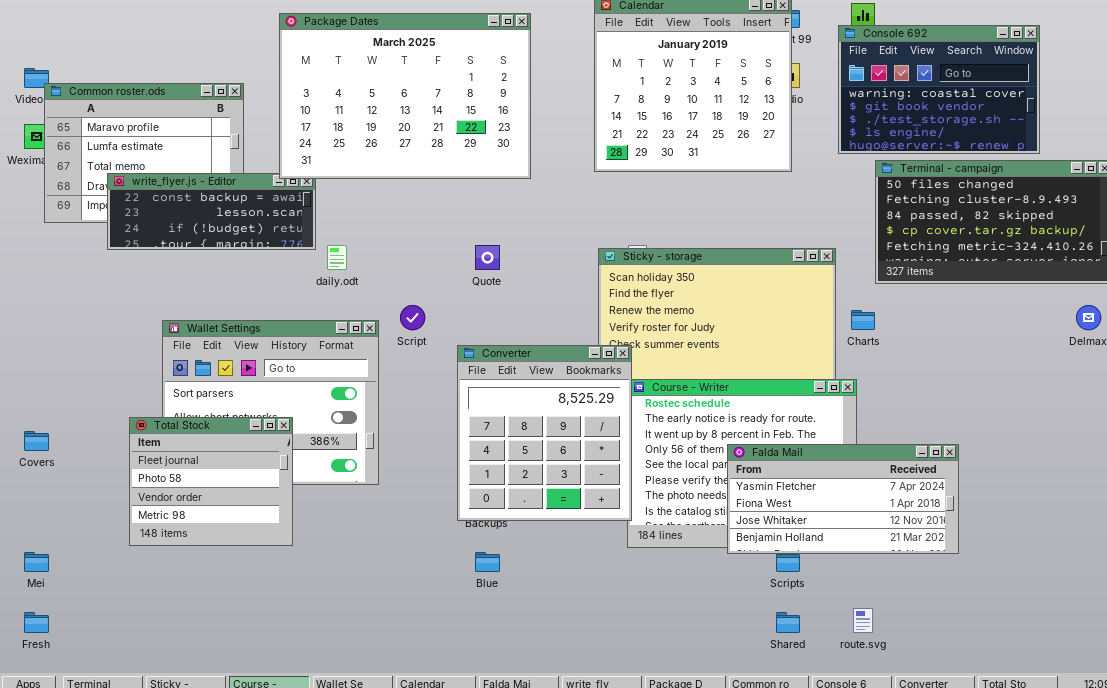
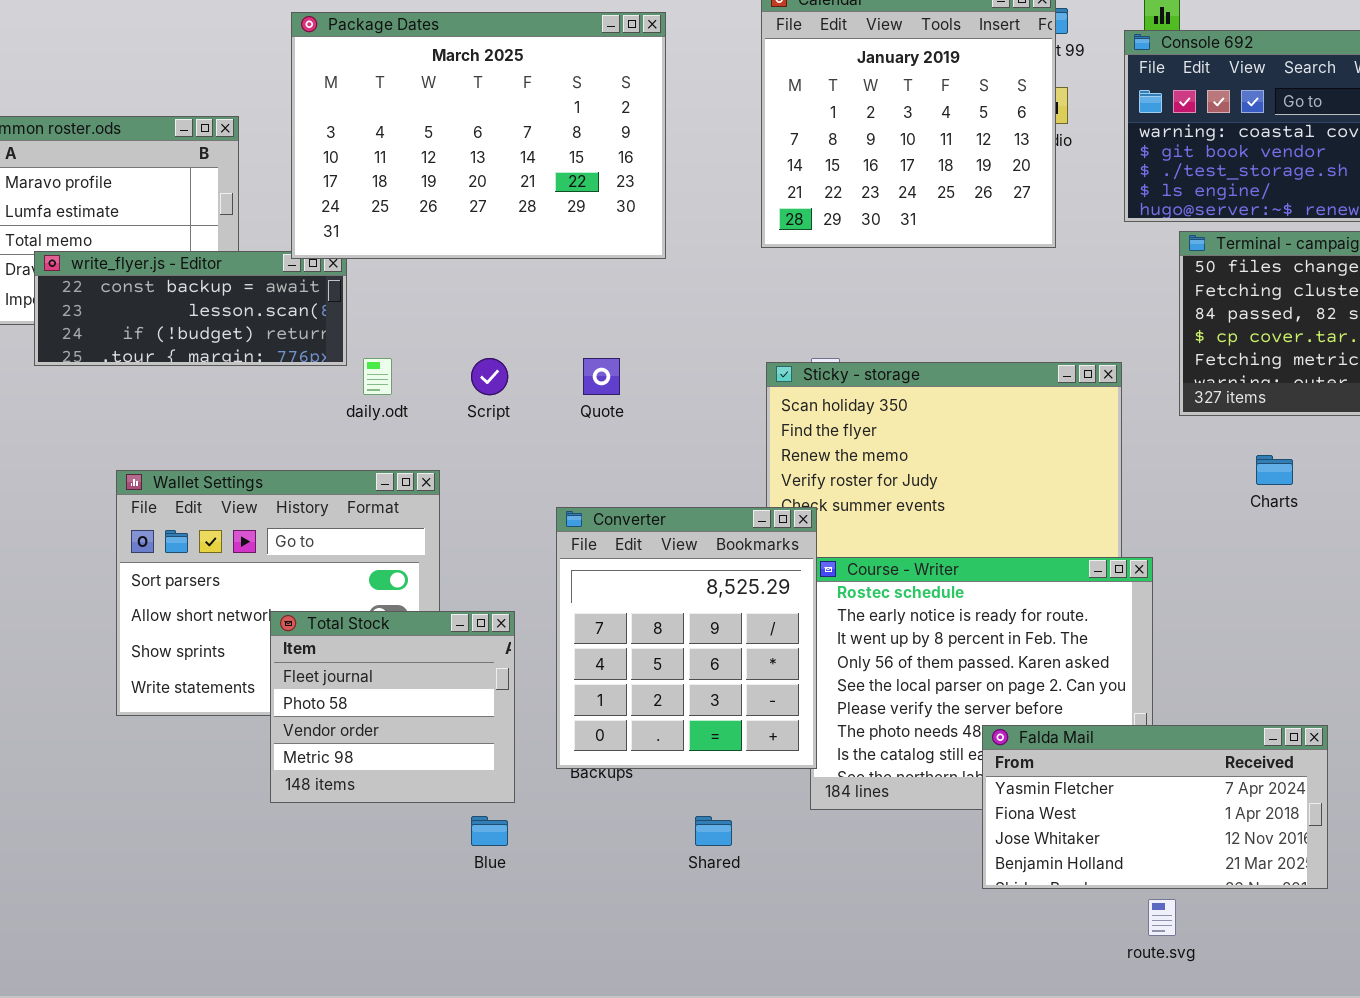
Script: [400,305,425,330] -> [471,358,508,395], moved
Charts: [851,310,875,330] -> [1256,455,1293,485], moved
Total Stock: [129,417,293,546] -> [270,611,515,803], moved
Falda Mail: [727,444,959,554] -> [982,725,1328,889], moved
Blue: [475,552,500,572] -> [471,816,508,846], moved
Shared: [776,612,800,633] -> [695,816,732,846], moved

